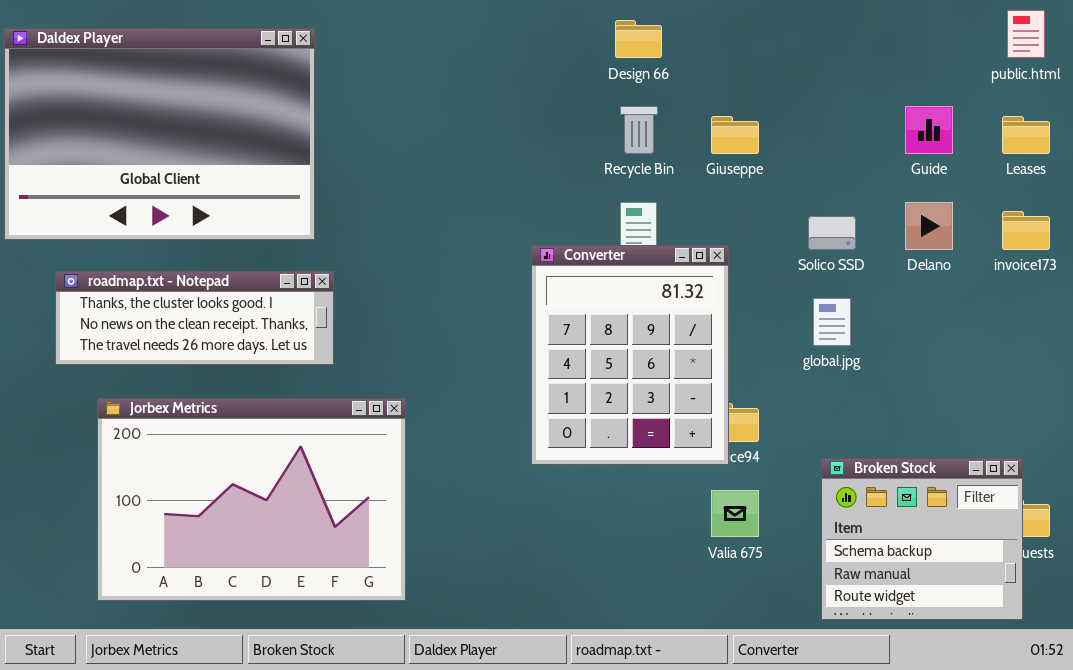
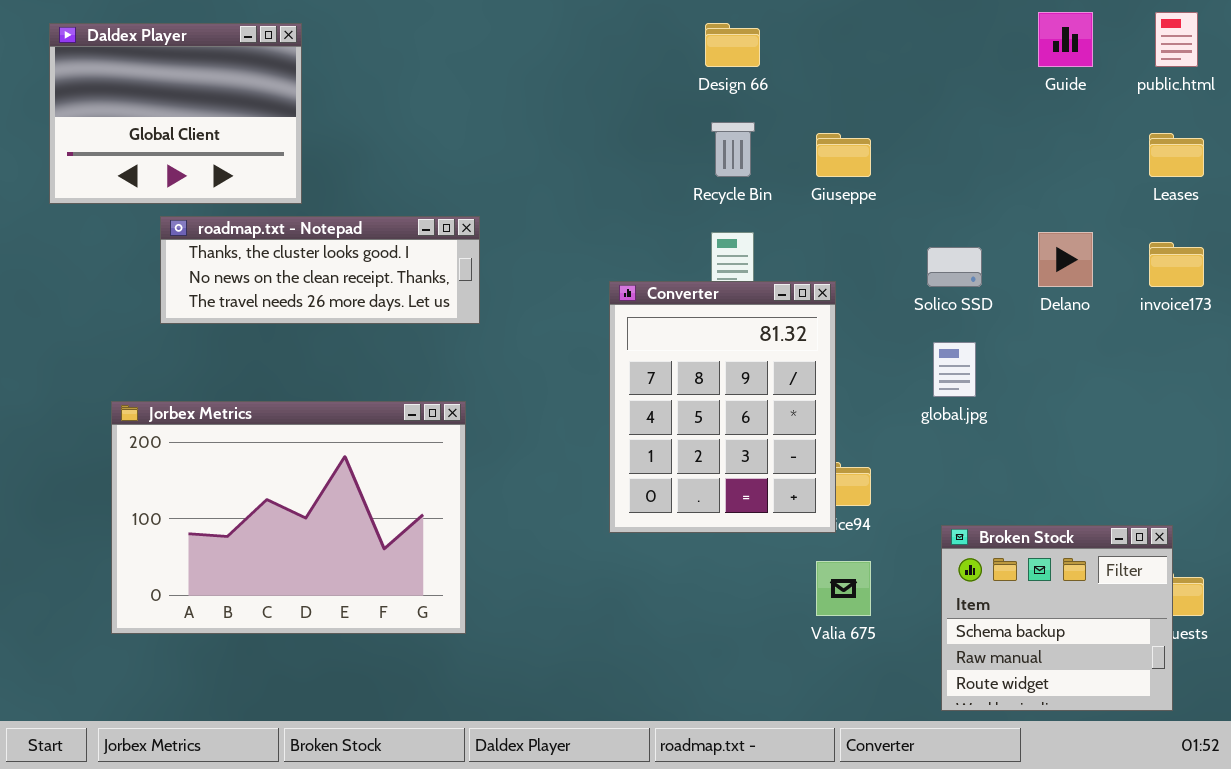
Daldex Player: [4,28,315,240] -> [49,23,302,204], moved, resized
Guide: [905,106,953,154] -> [1038,12,1093,67], moved
roadmap.txt - Notepad: [55,271,334,365] -> [160,216,480,324], moved
Jorbex Metrics: [97,398,406,601] -> [111,401,466,634], moved

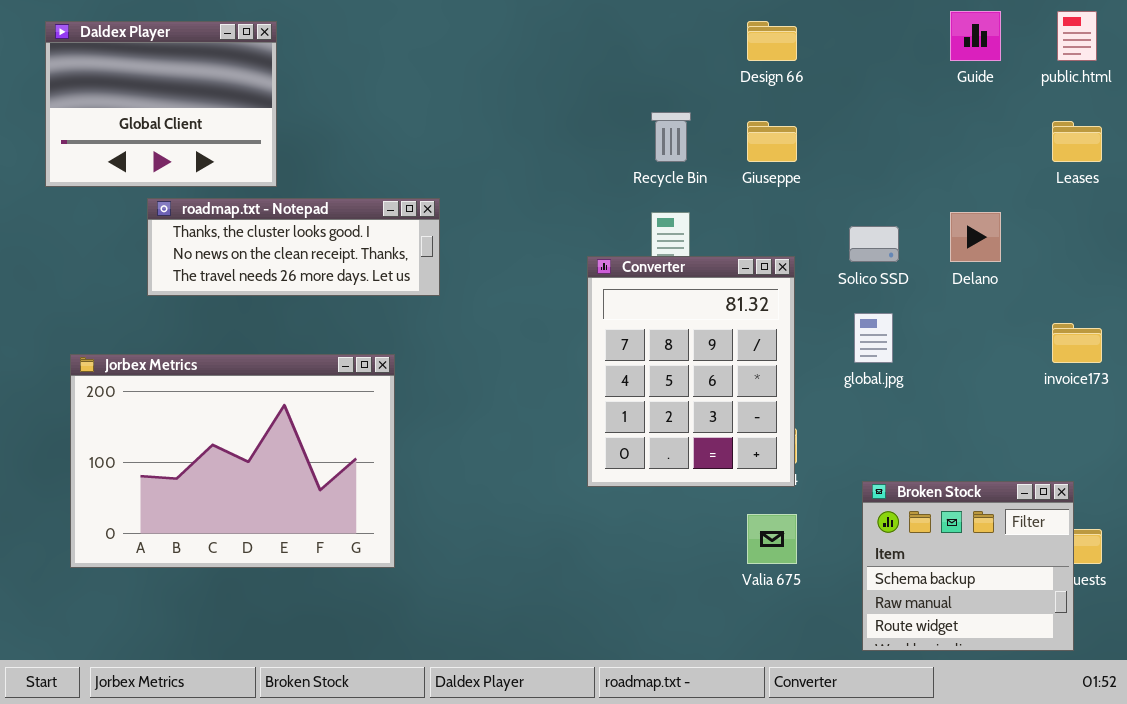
Design 66: [705,23,760,67] -> [747,21,797,61], moved
invoice173: [1149,242,1204,287] -> [1052,323,1102,363], moved
Converter: [609,281,836,533] -> [587,256,795,487], moved
Jorbex Metrics: [111,401,466,634] -> [70,354,395,568], moved

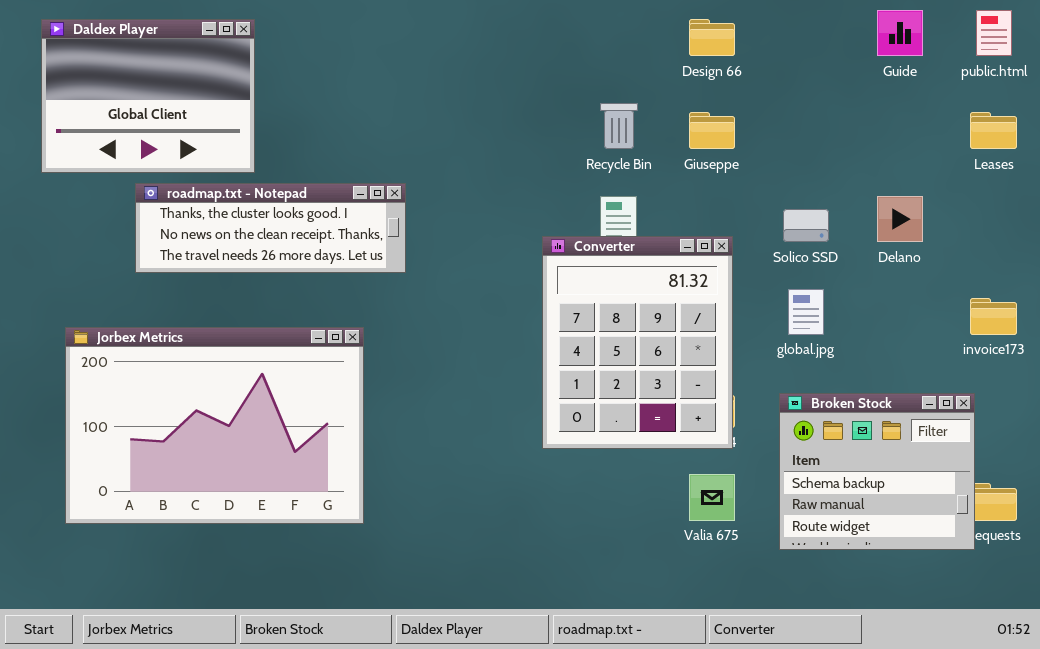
Broken Stock: [862,481,1074,651] -> [779,393,975,550], moved

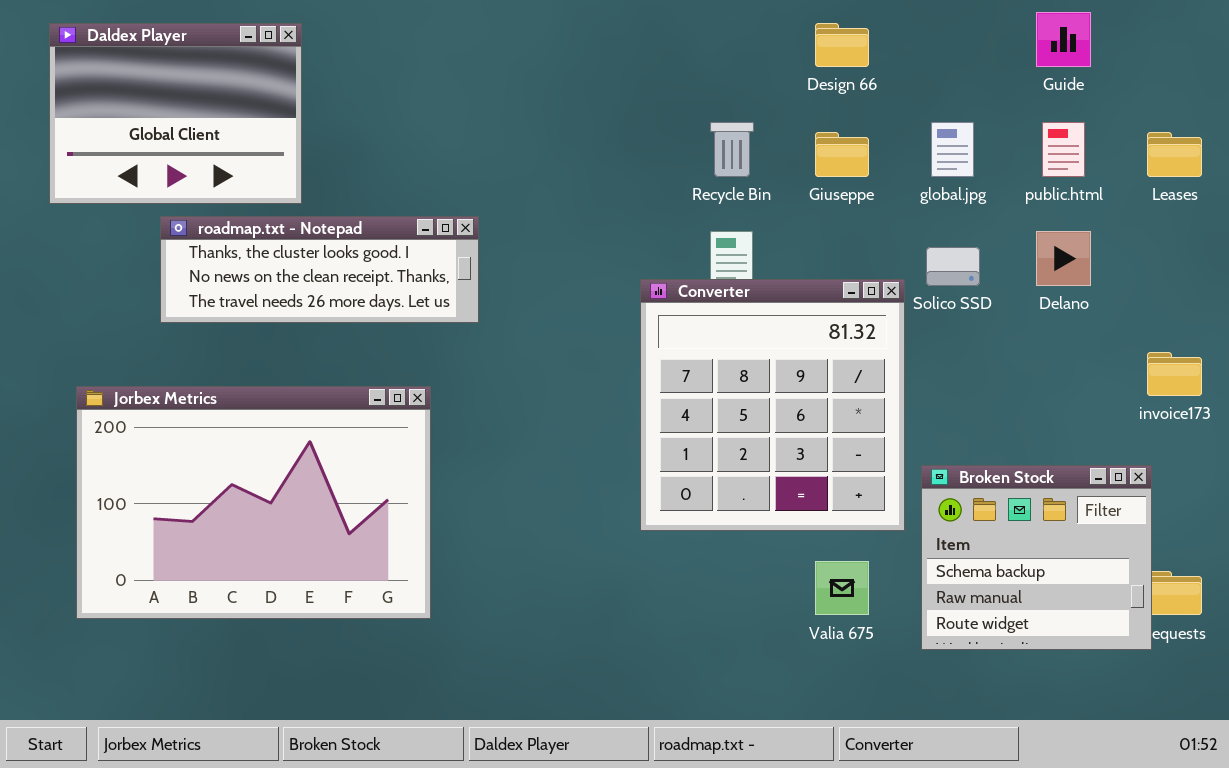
public.html: [976,10,1012,56] -> [1042,122,1085,177], moved
Converter: [542,236,733,449] -> [640,279,905,531], resized
global.jpg: [788,289,824,335] -> [931,122,974,177], moved

